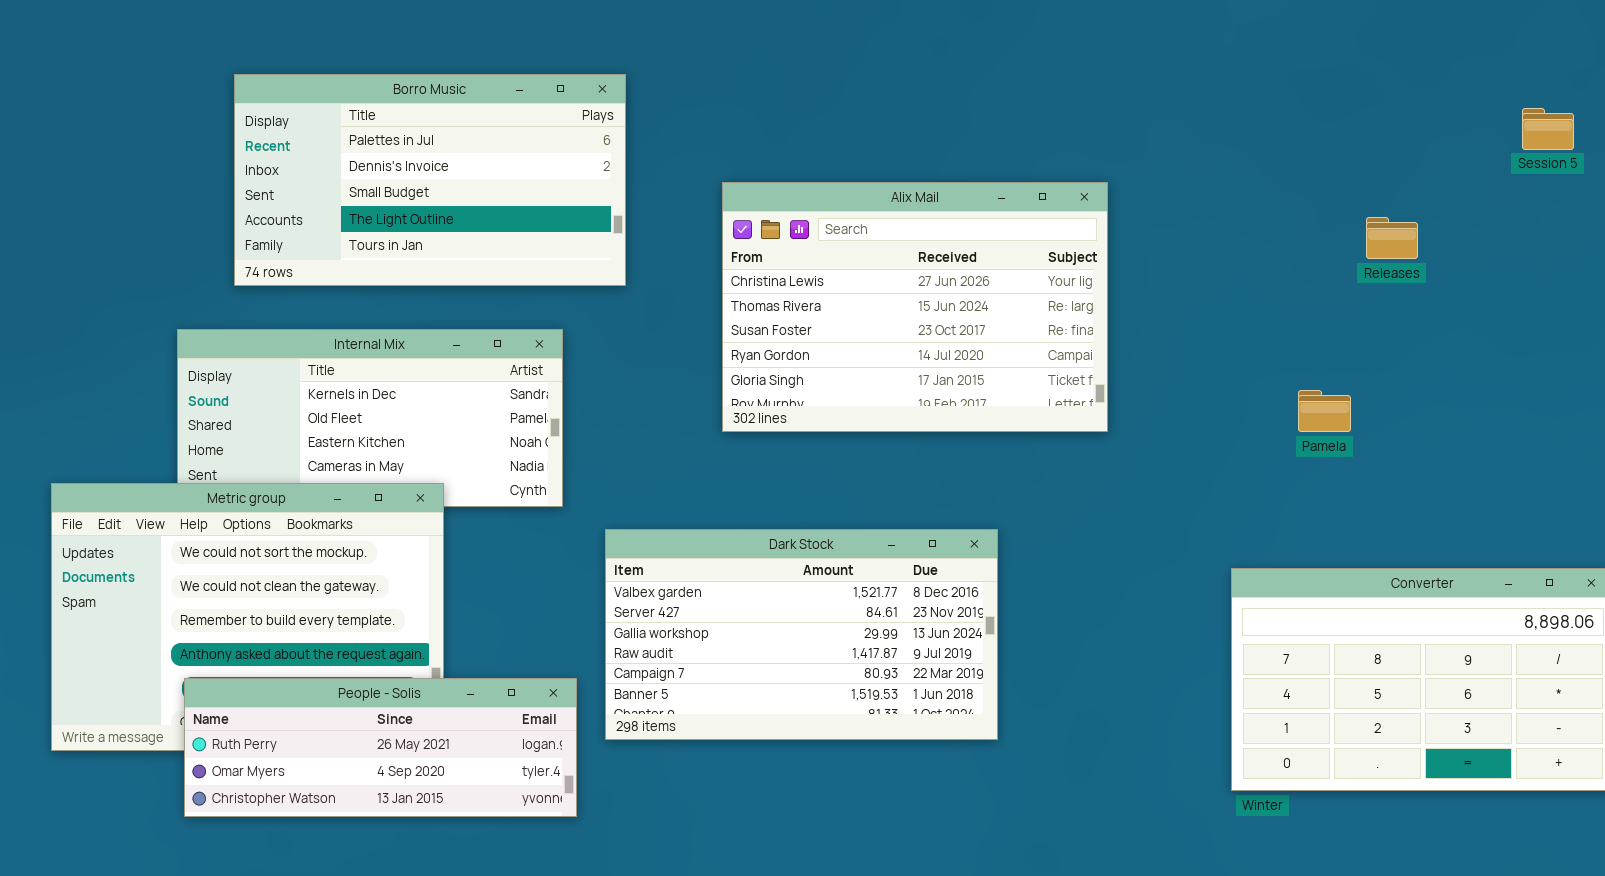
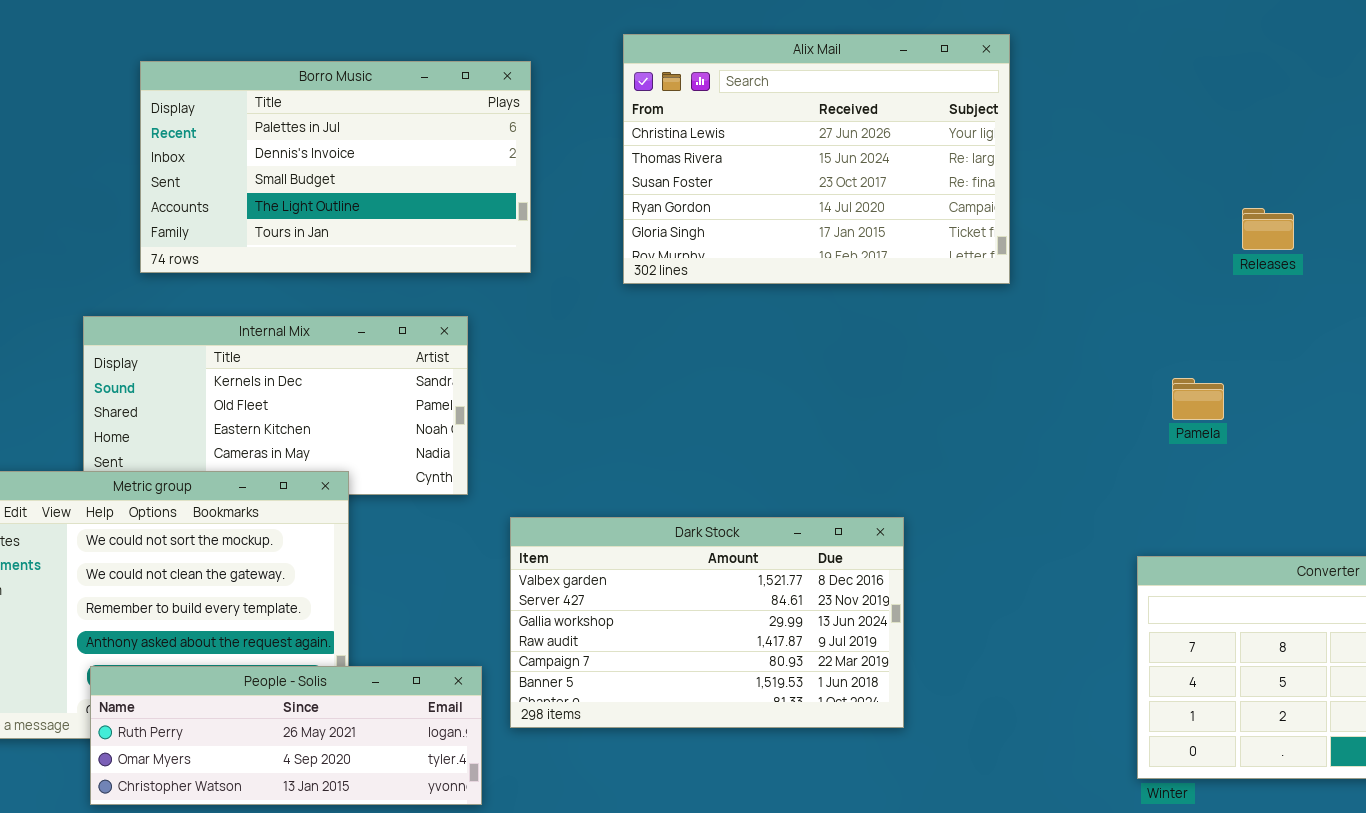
Alix Mail: [722,182,1108,432] -> [623,34,1010,284], moved
Releases: [1366,217,1418,259] -> [1242,208,1294,250], moved
Pamela: [1298,390,1351,432] -> [1172,378,1224,420], moved

